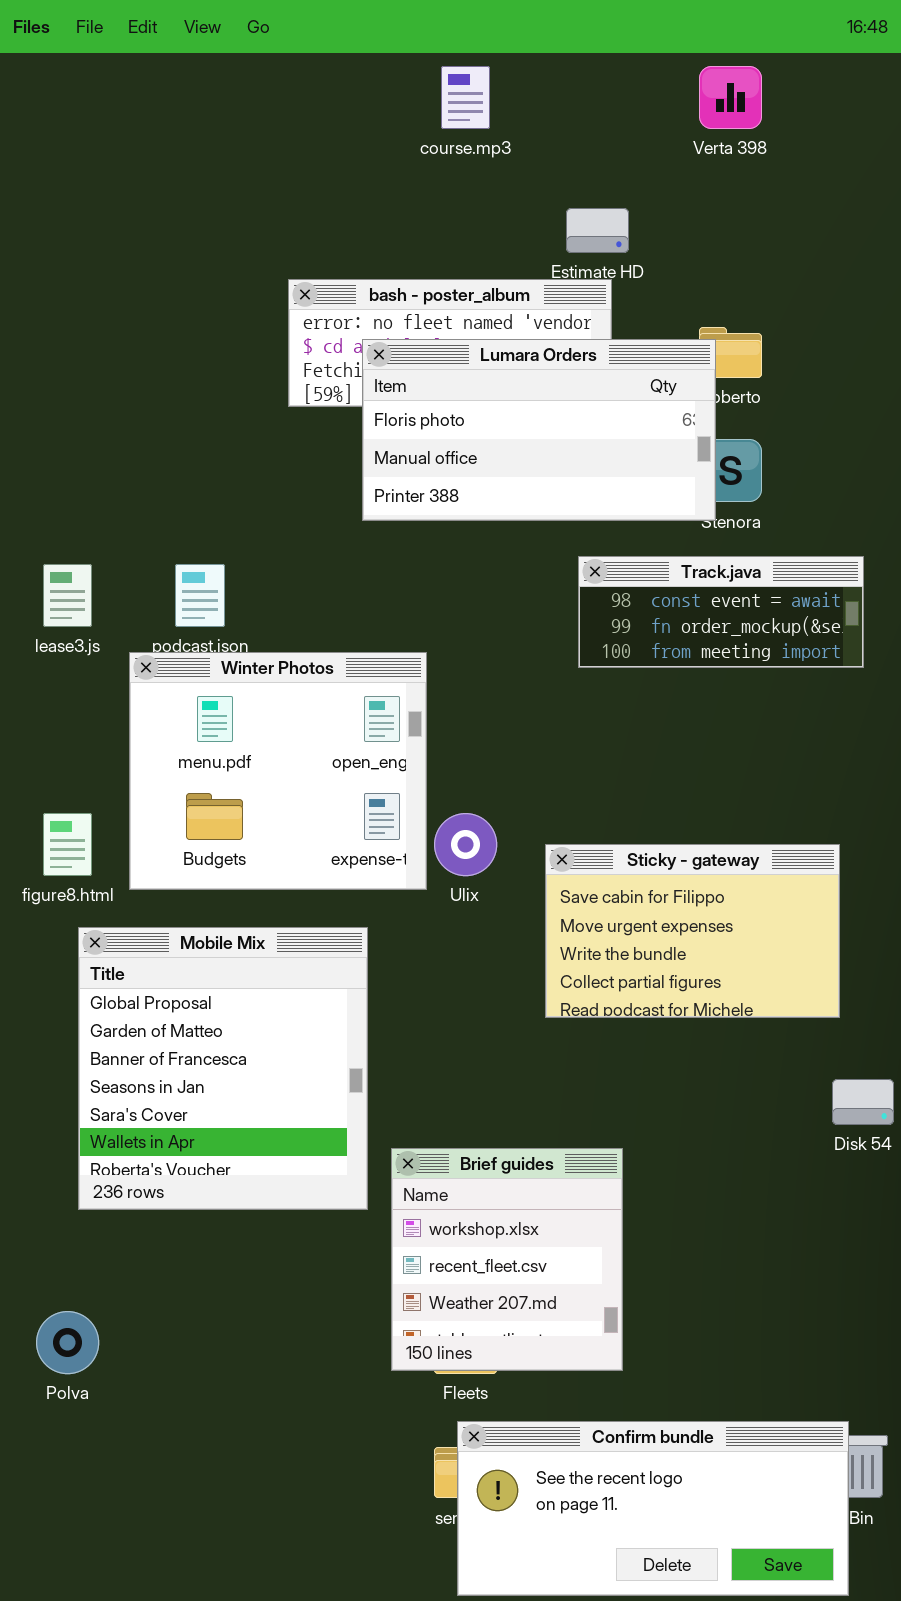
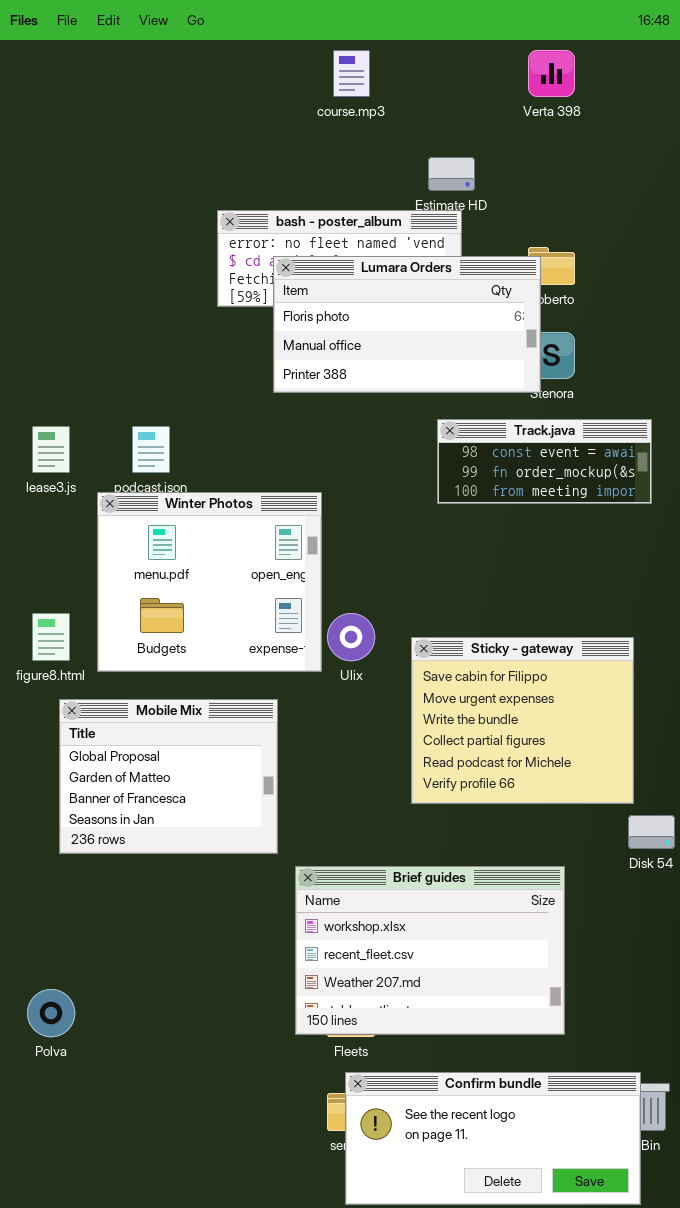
Sticky - gateway: [545,844,840,1018] -> [411,637,634,804], resized
Mobile Mix: [78,927,368,1210] -> [59,699,278,854], resized
Brief guides: [391,1148,623,1371] -> [295,866,565,1035], resized

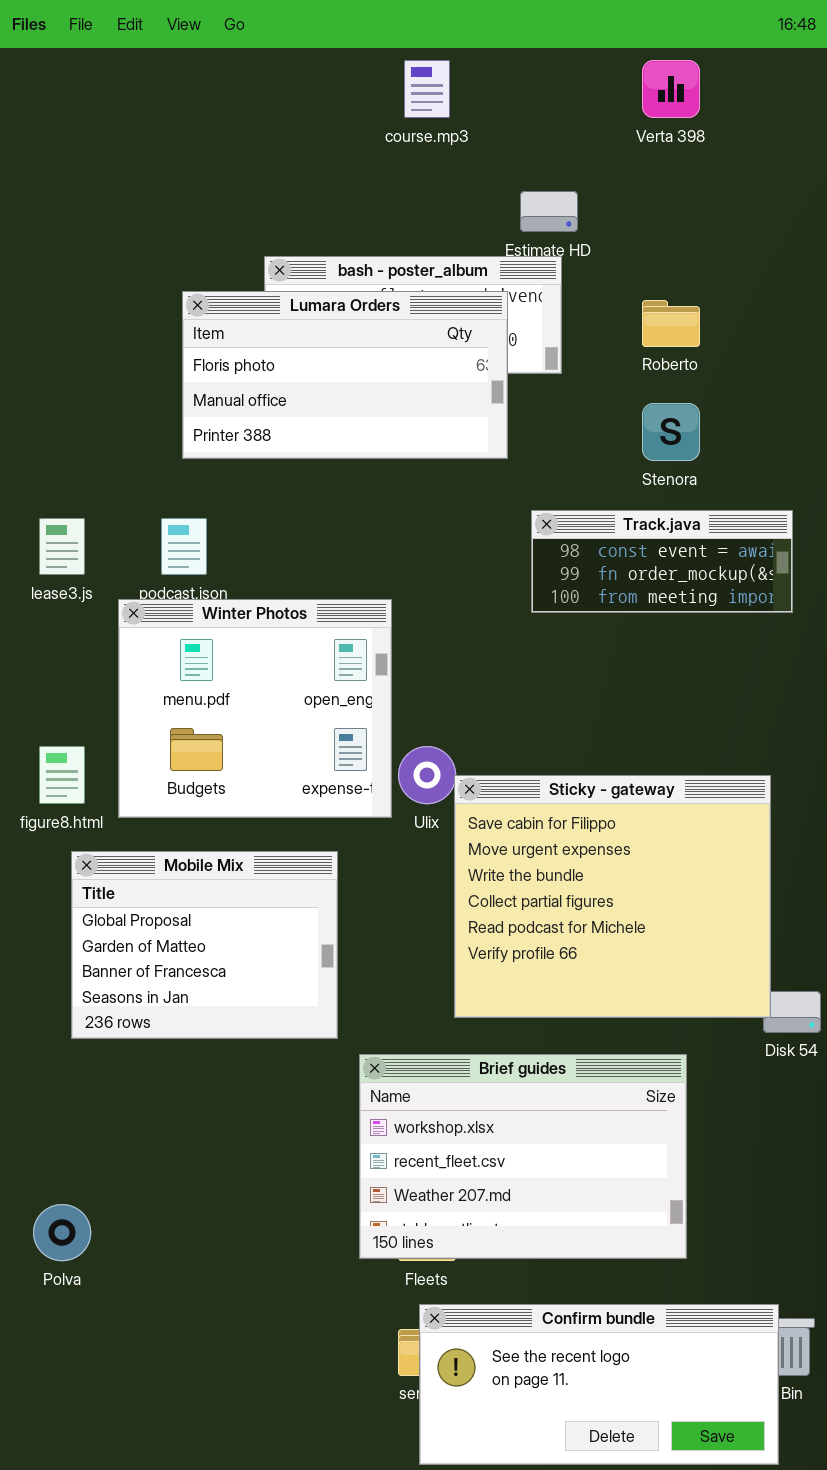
Lumara Orders: [273,256,541,393] -> [182,291,508,459], moved
Sticky - gateway: [411,637,634,804] -> [454,775,771,1018], resized

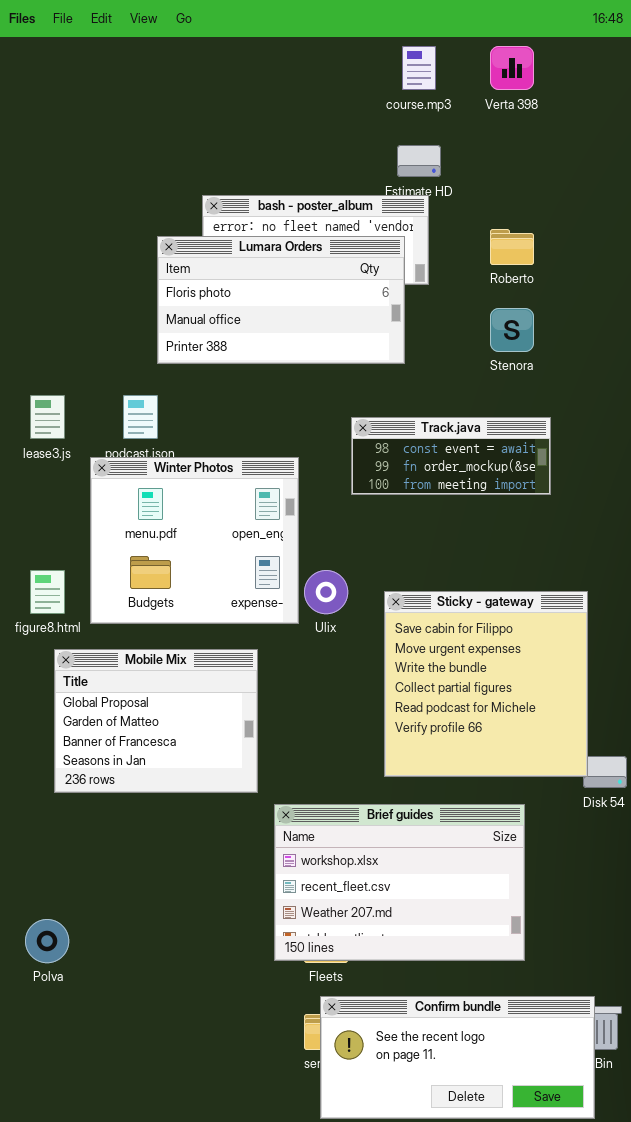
course.mp3: [404,60,450,118] -> [402,46,436,90], moved
Lumara Orders: [182,291,508,459] -> [157,236,405,364], moved
Track.java: [531,510,793,613] -> [351,417,551,495], moved
Sticky - gateway: [454,775,771,1018] -> [384,591,588,777], resized

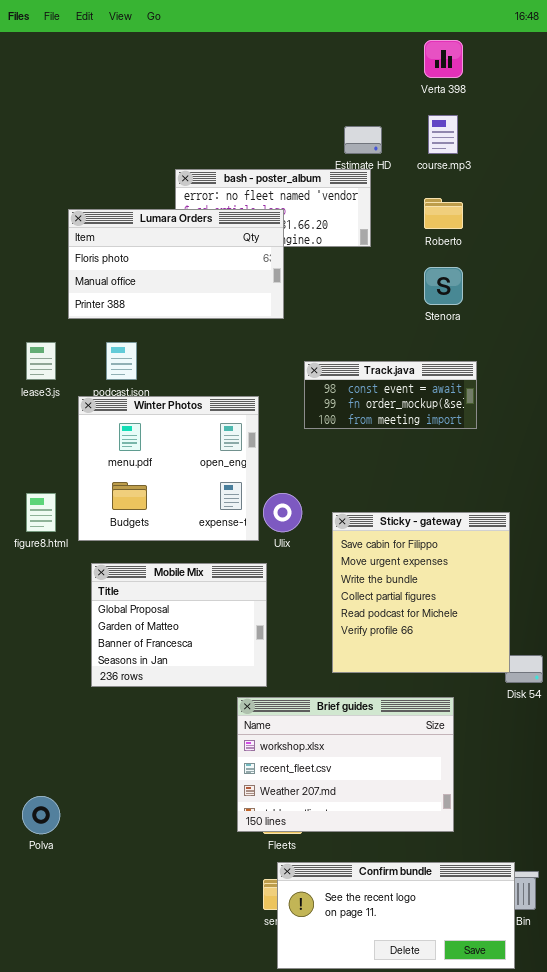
course.mp3: [402,46,436,90] -> [428,115,458,154], moved
Lumara Orders: [157,236,405,364] -> [68,209,284,319], moved
Mobile Mix: [54,649,258,793] -> [91,563,267,687], moved

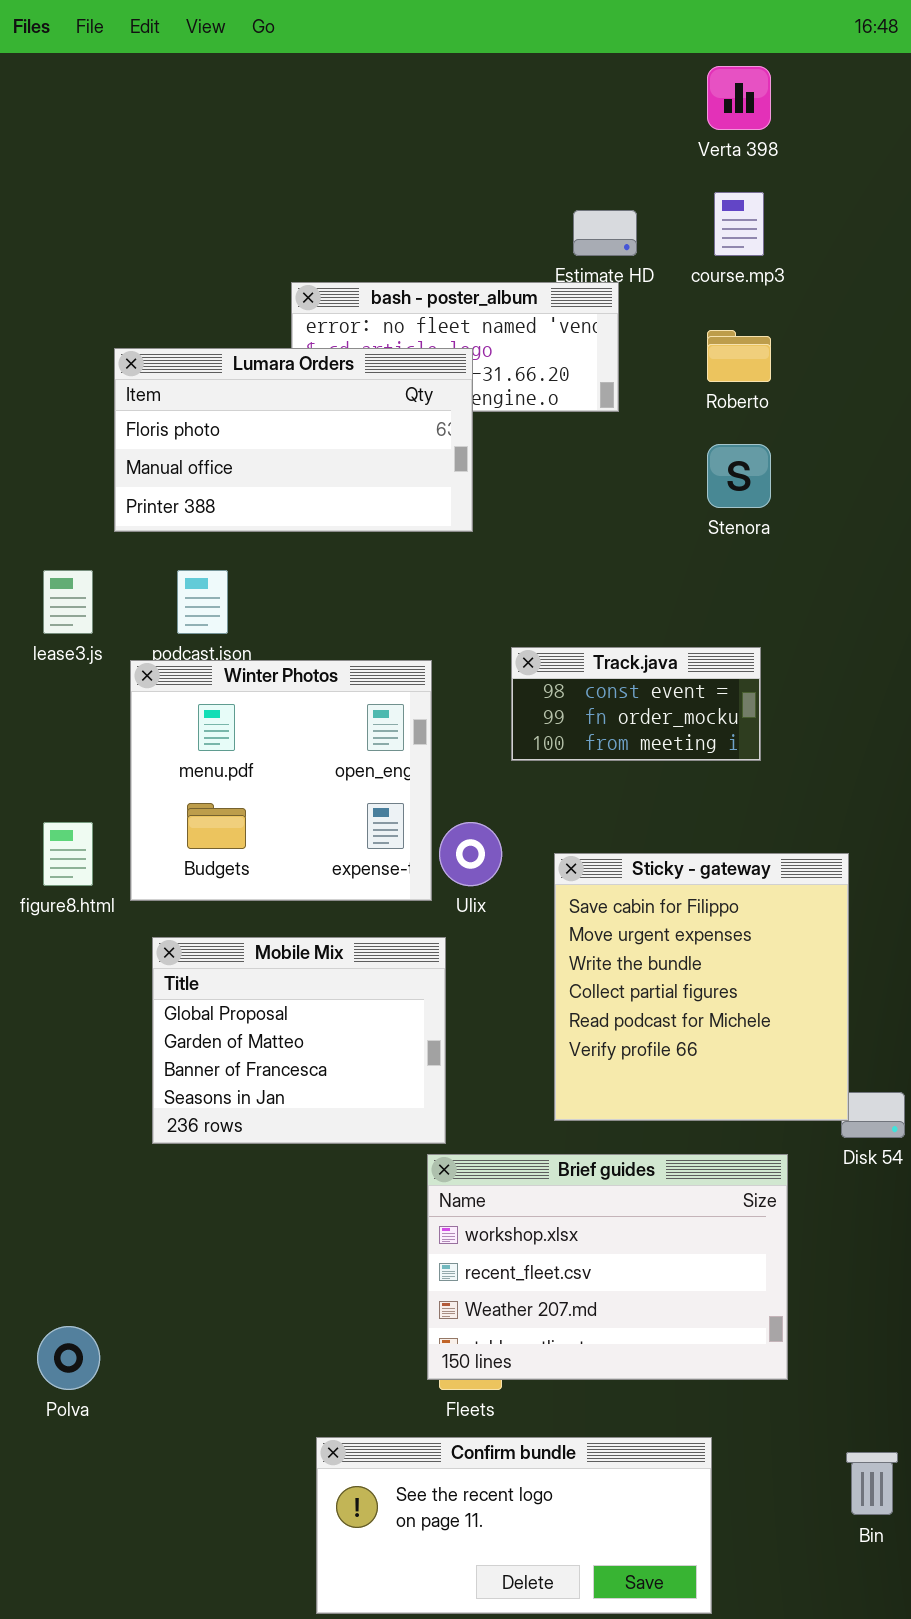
Track.java: [304,361,477,429] -> [511,647,761,761], moved, resized
Brief guides: [237,697,454,832] -> [427,1154,788,1380], moved
Confirm bundle: [277,862,515,969] -> [316,1437,712,1614], moved

